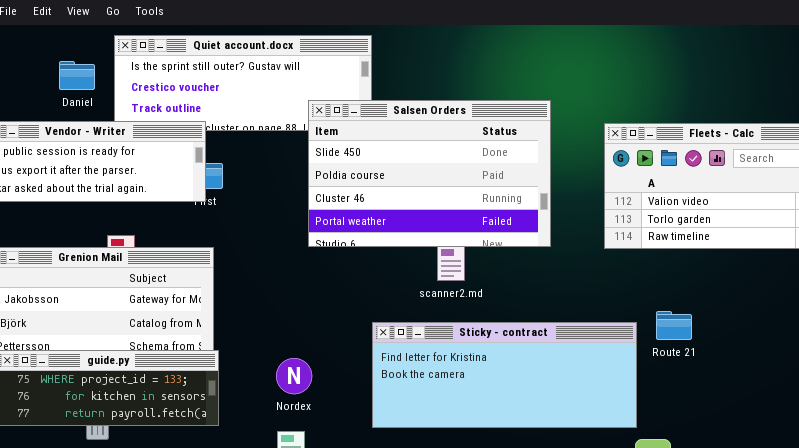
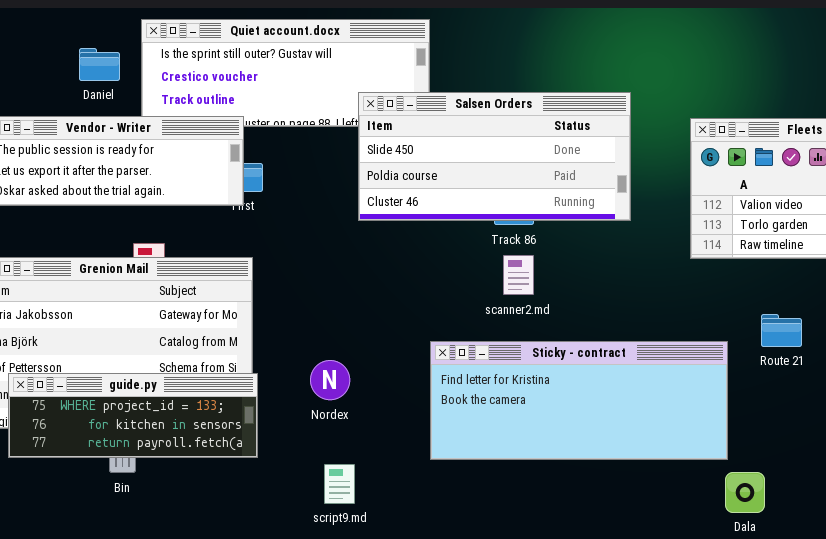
Salsen Orders: [308,100,551,247] -> [358,92,631,221], resized
Route 21: [656,311,692,340] -> [761,314,802,347], moved
Nordex: [276,358,312,394] -> [310,360,350,400], moved

